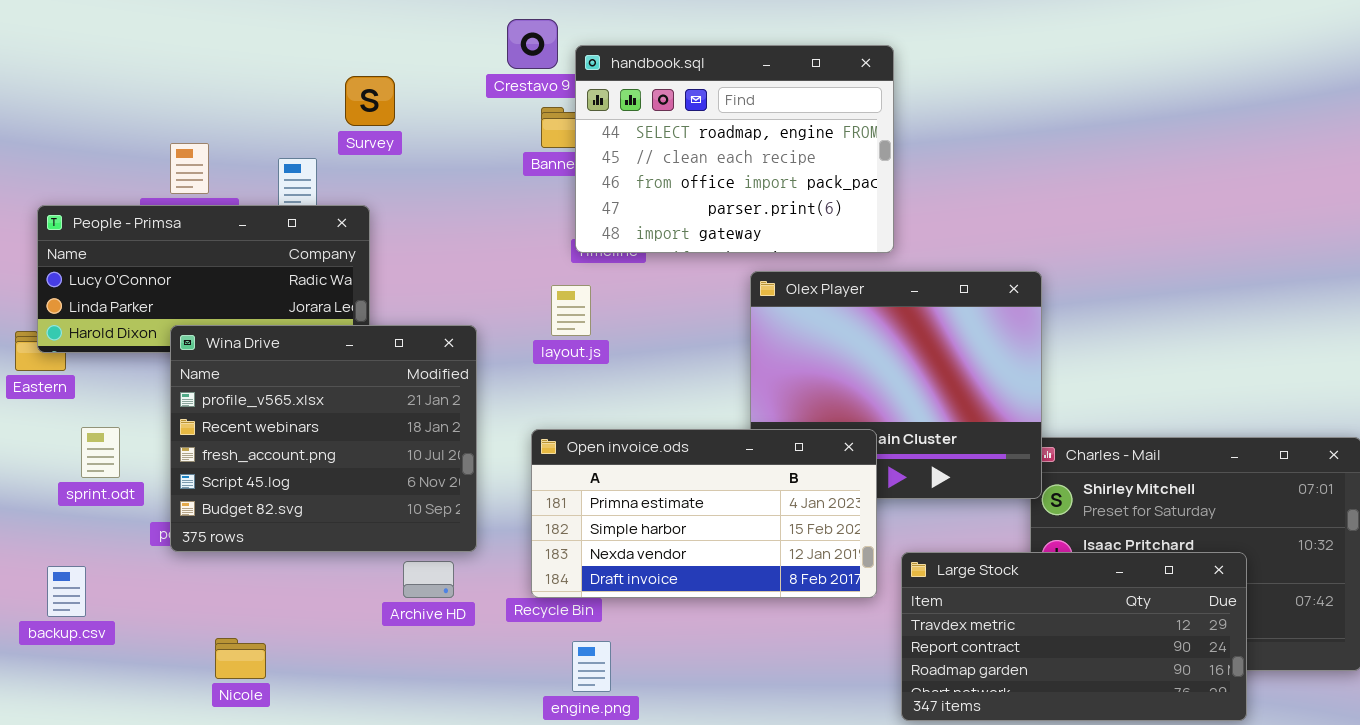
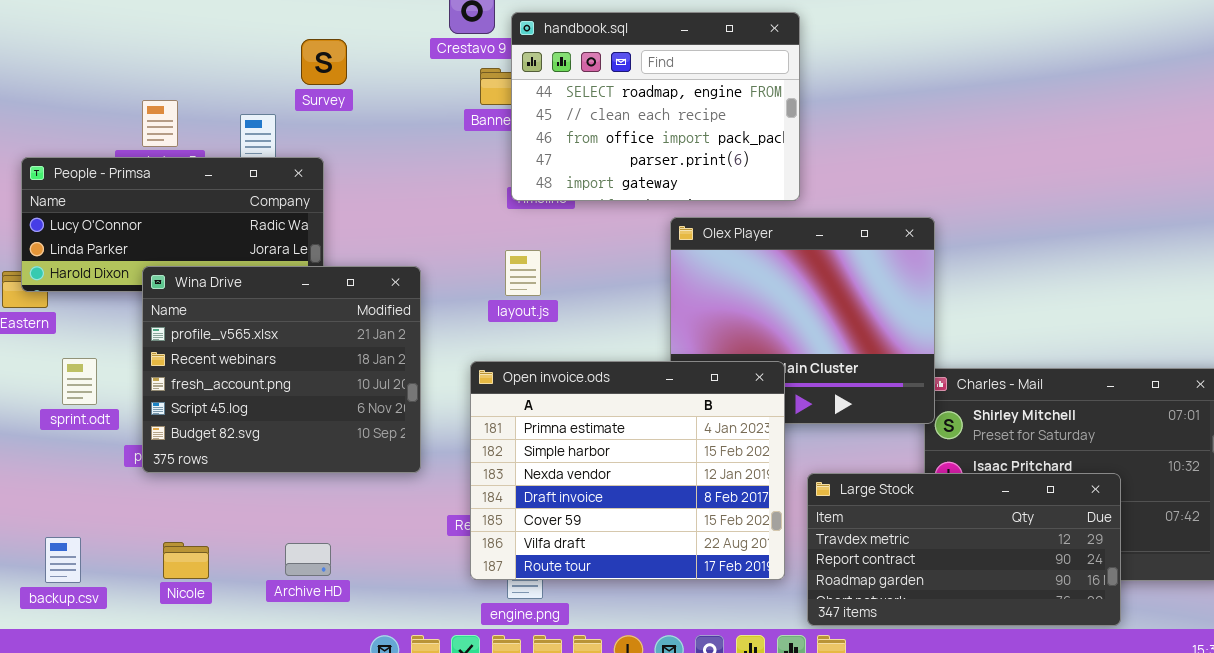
layout.js: [551,285,591,336] -> [505,250,541,296], moved
Open invoice.ods: [531,429,877,598] -> [470,361,785,580], resized
Archive HD: [403,561,454,598] -> [285,543,331,576], moved
backup.csv: [47,566,86,617] -> [45,537,81,583], moved
Nicole: [215,638,266,679] -> [163,542,209,579], moved

